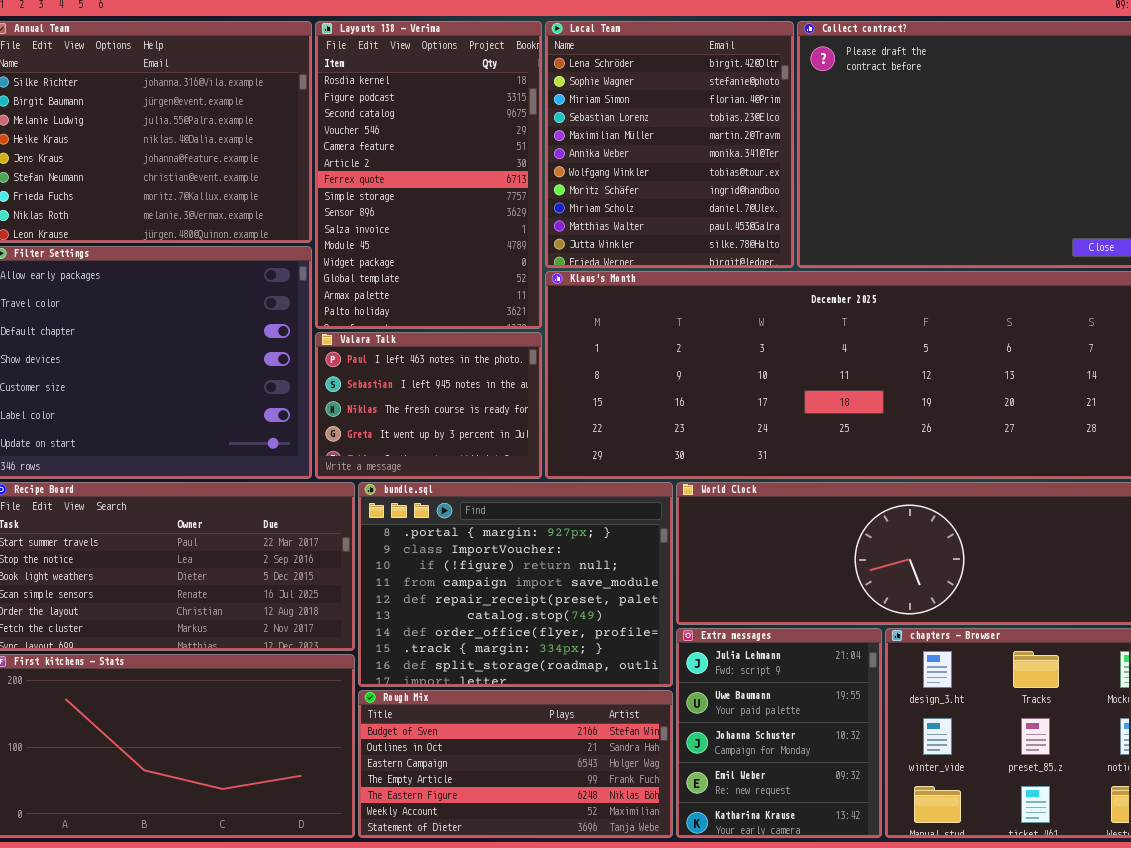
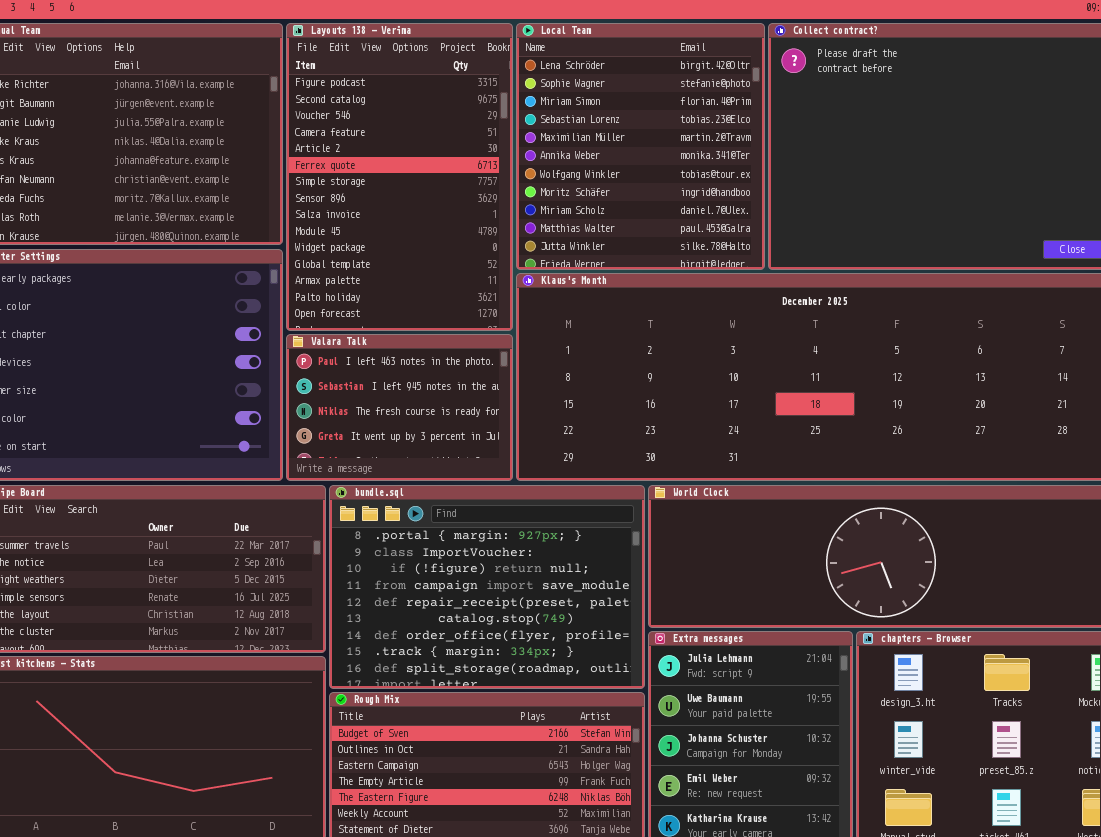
Layouts 138 - Verima: [315,21,542,329] -> [286,23,513,331], scrolled down 1 row

